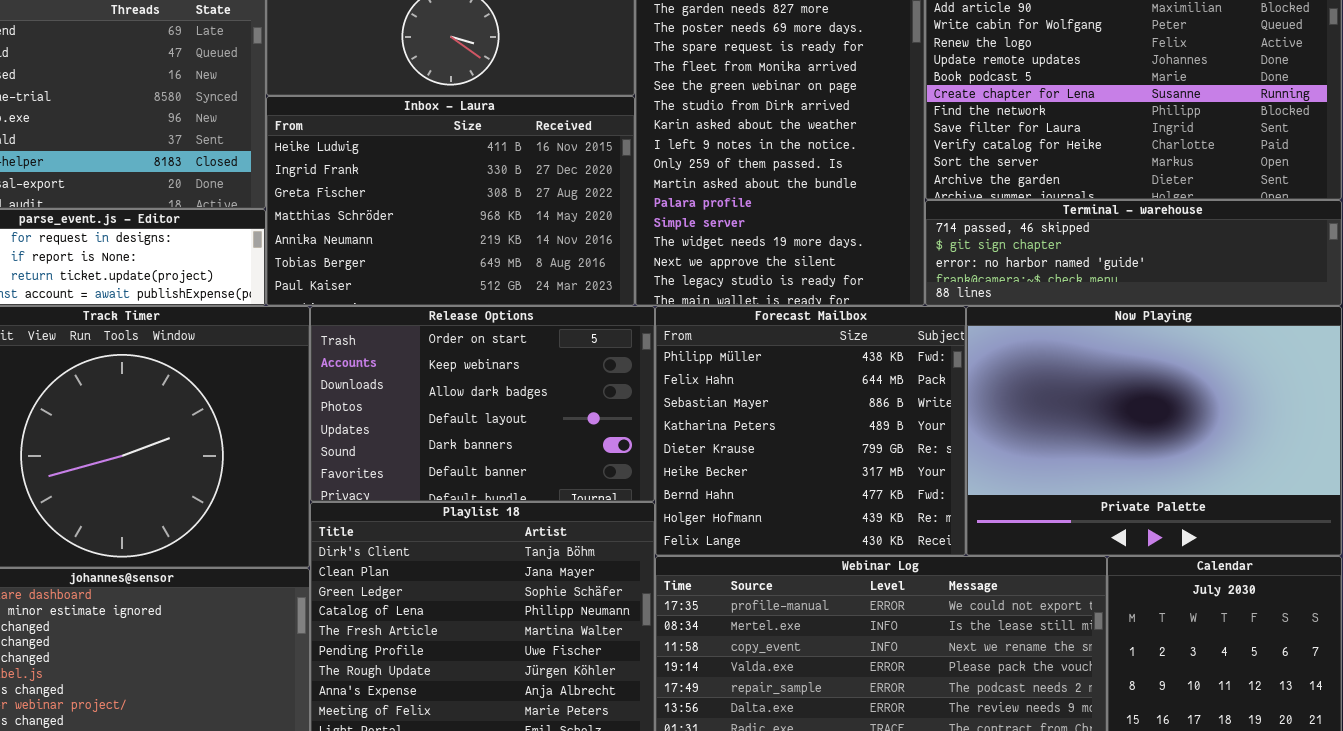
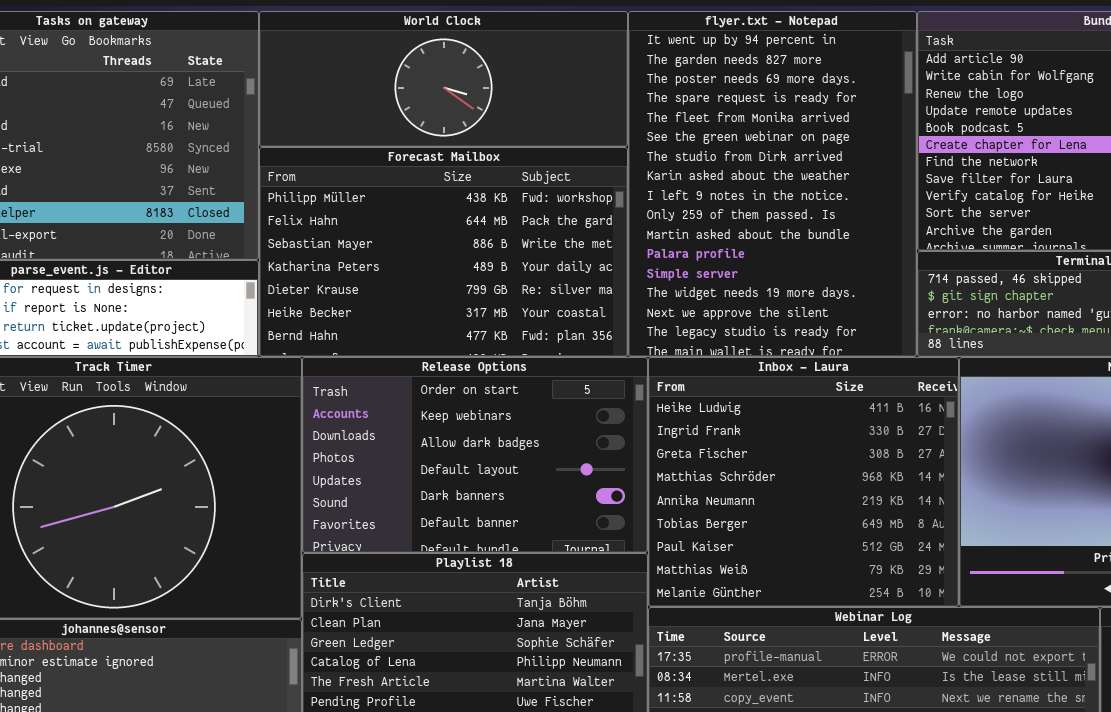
Inbox - Laura: [266,96,635,306] -> [648,357,959,607], moved, resized
Forecast Mailbox: [655,306,966,556] -> [259,147,628,357], moved, resized

